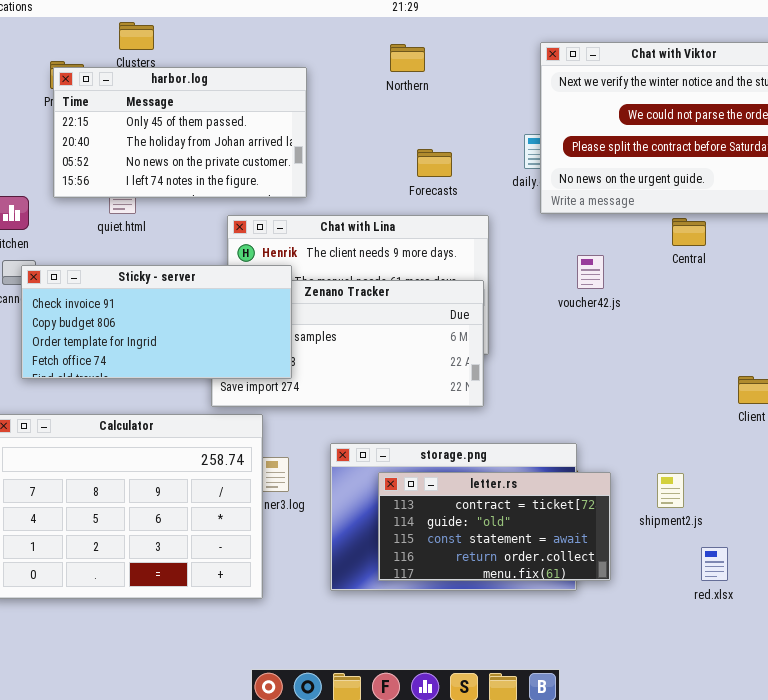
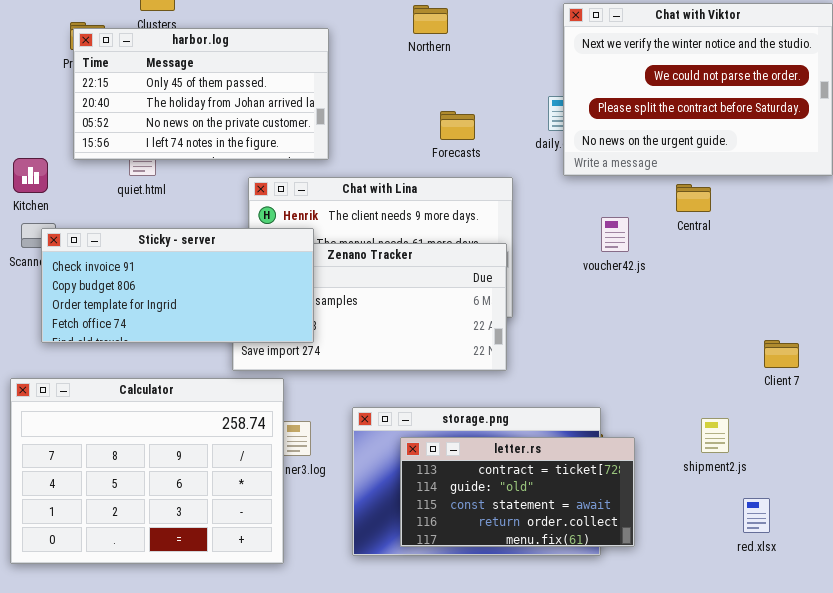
Central: [672,218,706,246] -> [676,184,711,212], moved
shipment2.js: [657,473,684,508] -> [701,418,729,453], moved
red.xlsx: [701,547,728,581] -> [743,498,770,533], moved

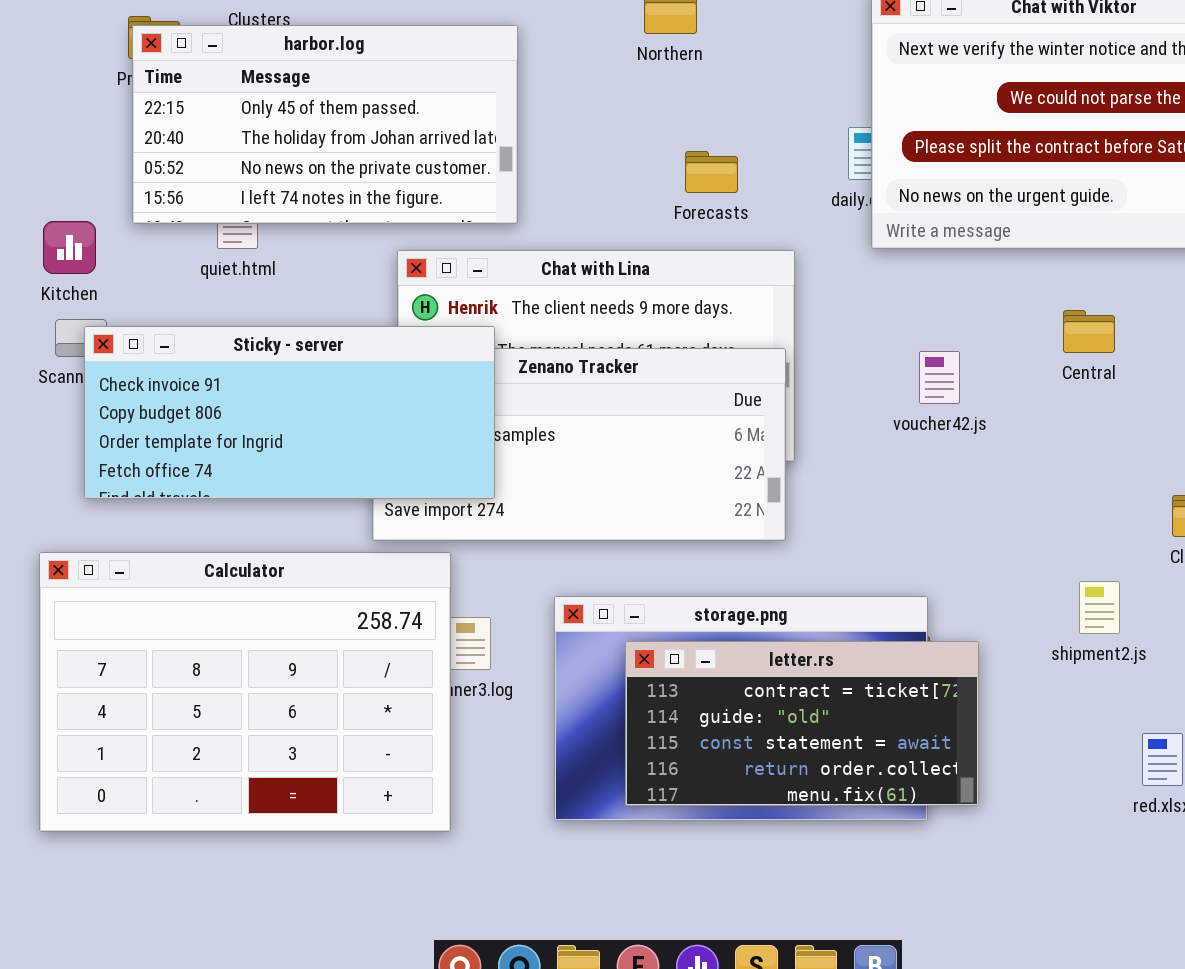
Central: [676,184,711,212] -> [1063,310,1115,353], moved
voucher42.js: [601,217,629,252] -> [919,351,960,404], moved
shipment2.js: [701,418,729,453] -> [1079,581,1120,634], moved

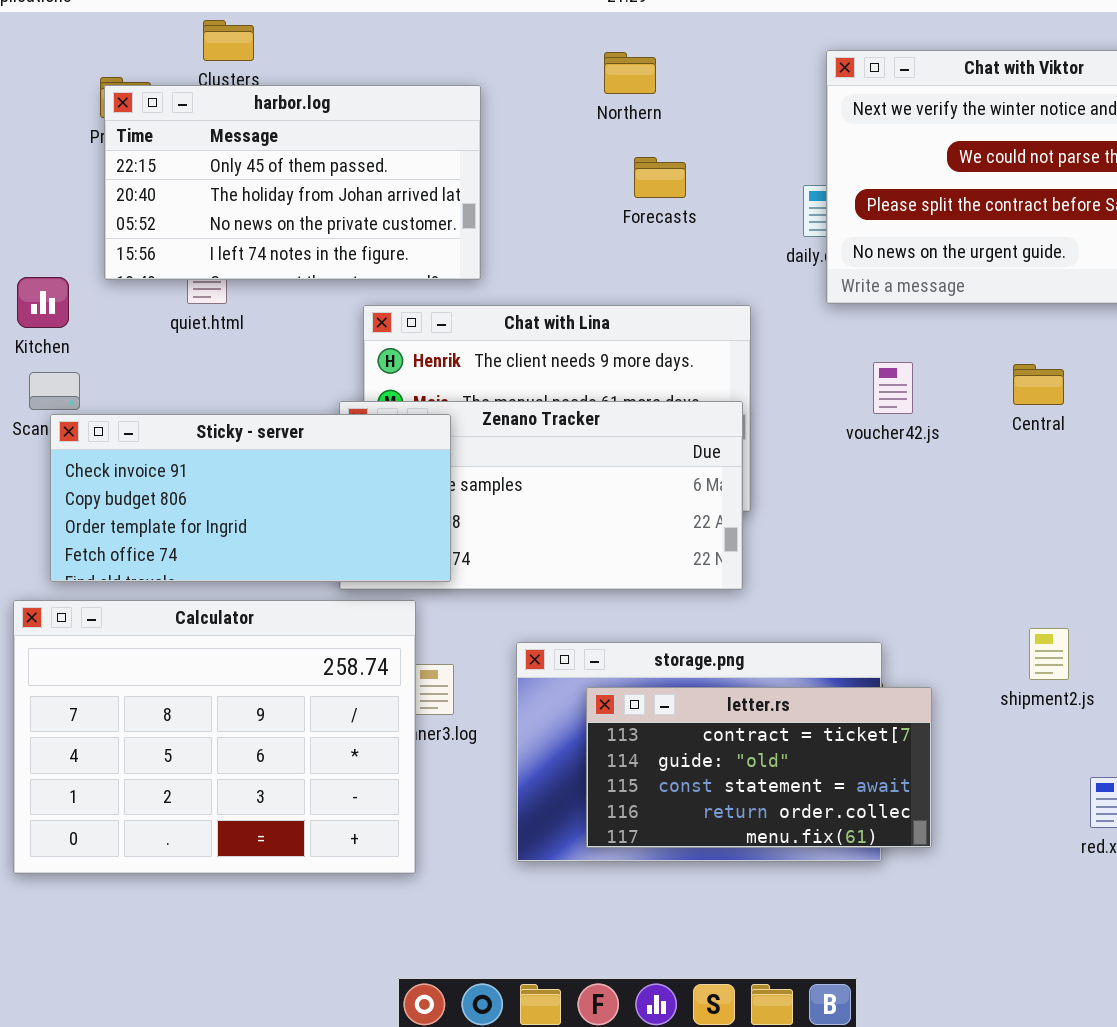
Forecasts: [685,151,738,193] -> [634,157,686,198], moved
Sticky - server: [84,326,495,499] -> [50,414,451,582], moved
voucher42.js: [919,351,960,404] -> [873,362,913,414], moved

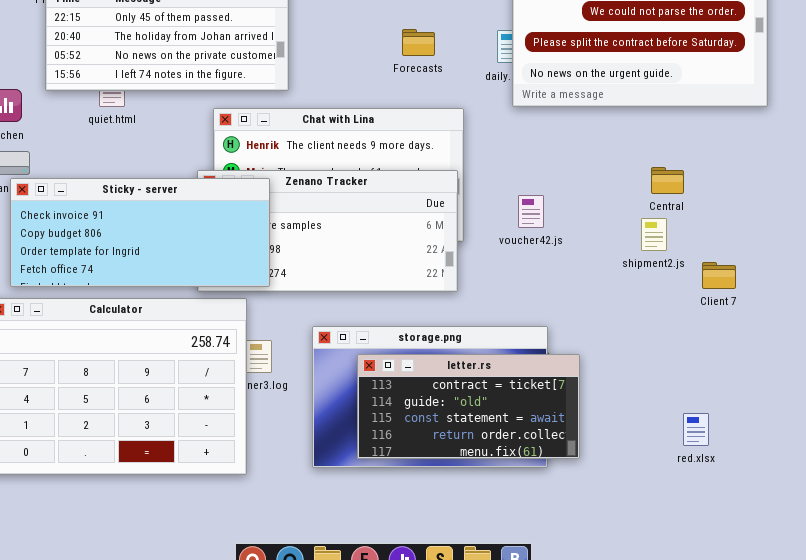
Forecasts: [634,157,686,198] -> [402,29,435,56], moved
voucher42.js: [873,362,913,414] -> [518,195,544,228], moved
Central: [1013,364,1064,405] -> [651,167,684,194], moved
shipment2.js: [1029,628,1069,680] -> [641,218,667,251], moved

